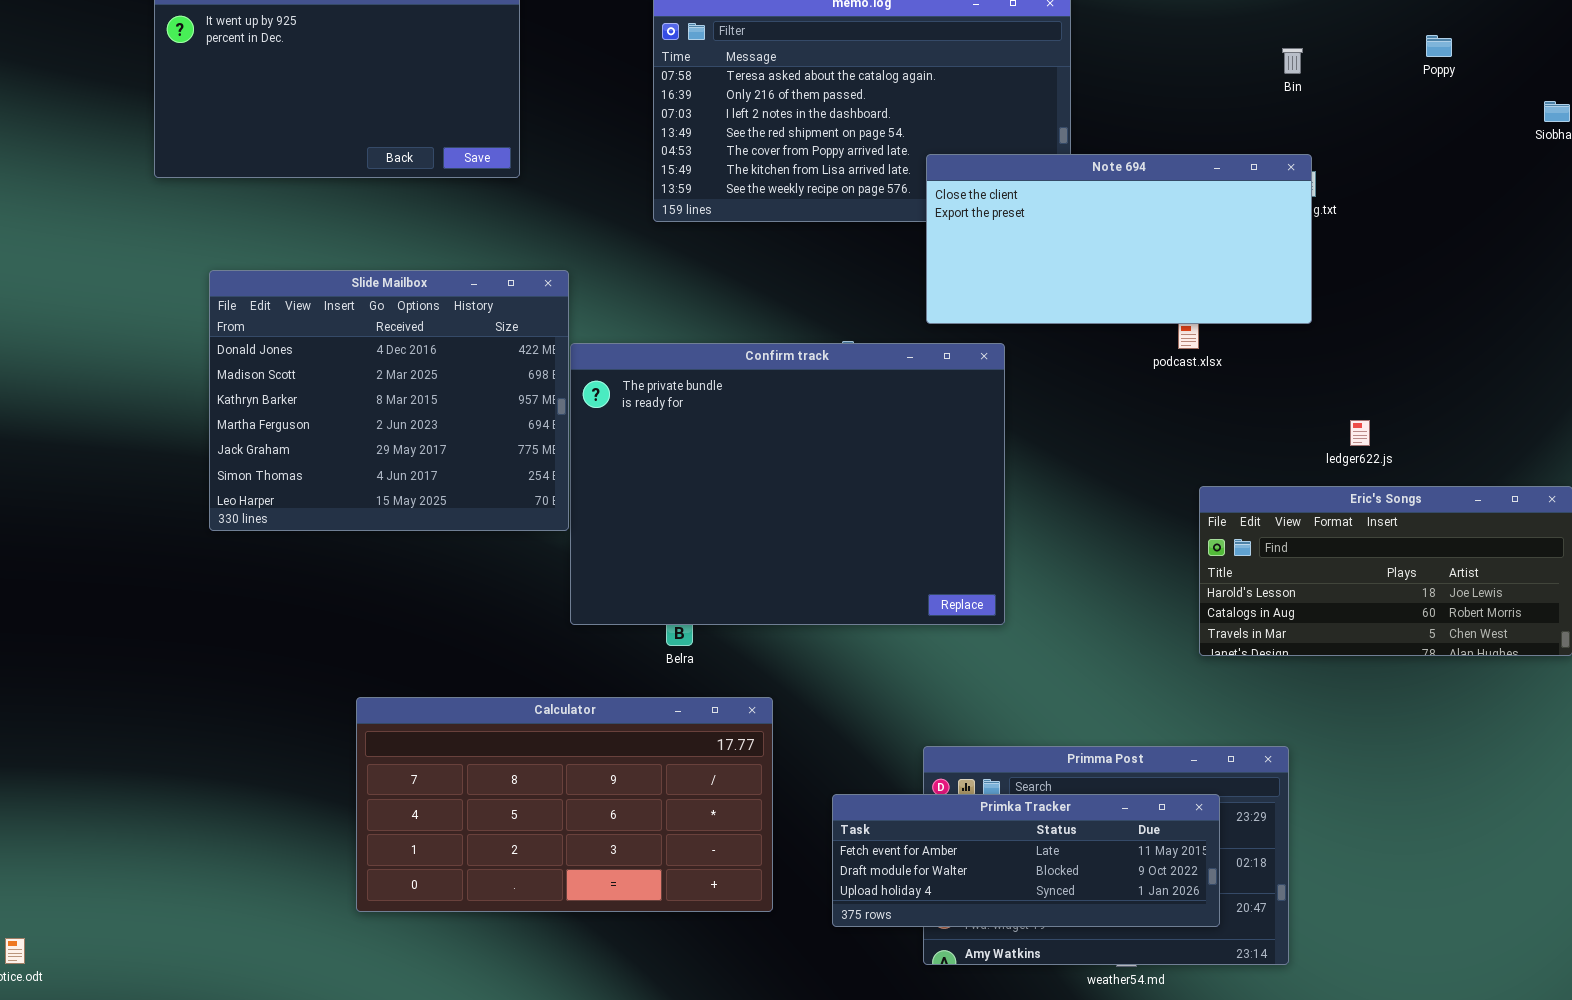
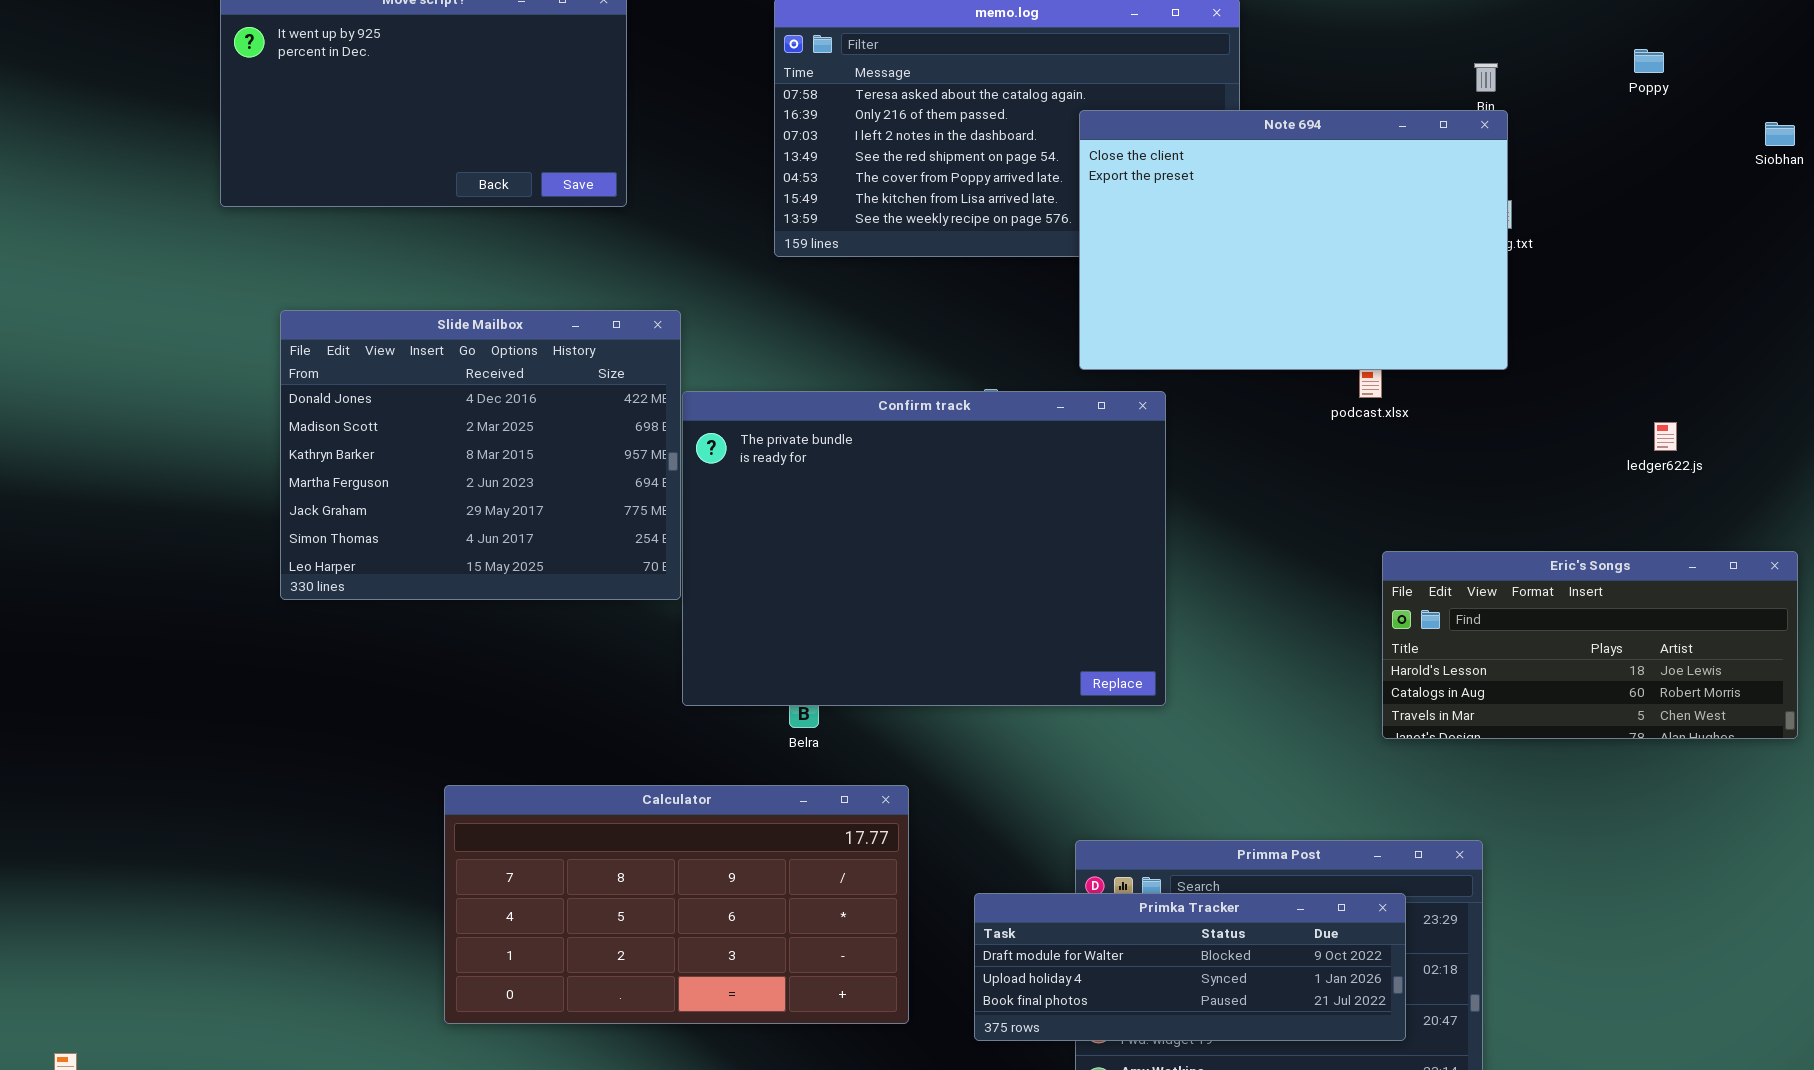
Note 694: [926,154,1312,324] -> [1079,110,1508,370], resized
ledger622.js: [1350,420,1370,446] -> [1654,422,1677,451], moved
Primka Tracker: [832,794,1220,927] -> [974,893,1406,1041], scrolled down 1 row

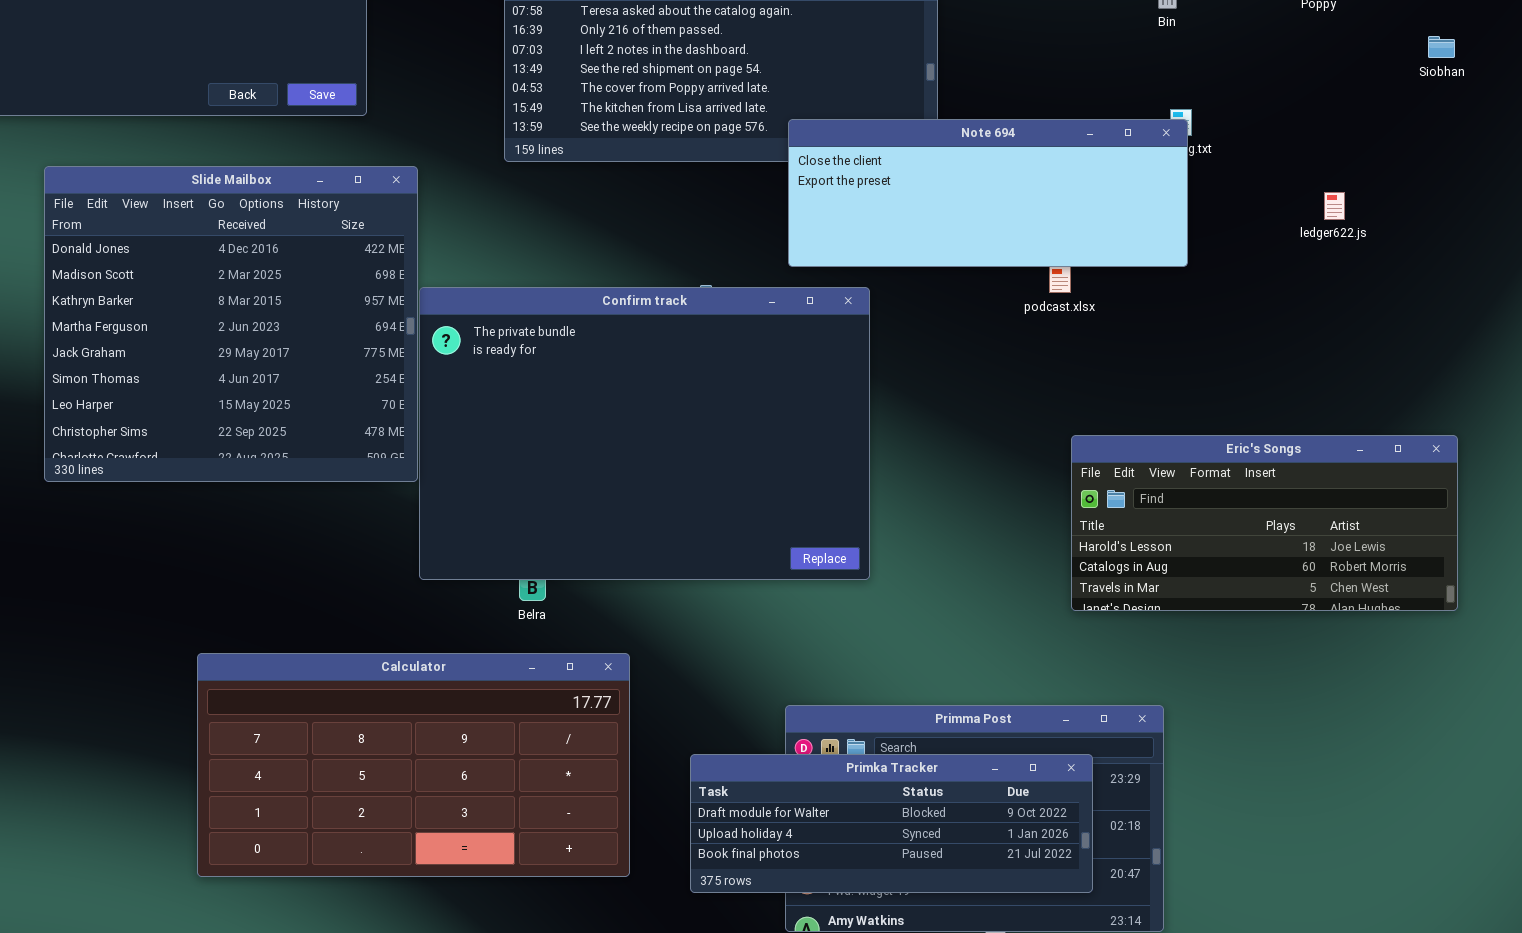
Note 694: [1079,110,1508,370] -> [788,119,1188,267], resized
Slide Mailbox: [280,310,681,600] -> [44,166,418,482], resized
ledger622.js: [1654,422,1677,451] -> [1324,192,1345,220], moved

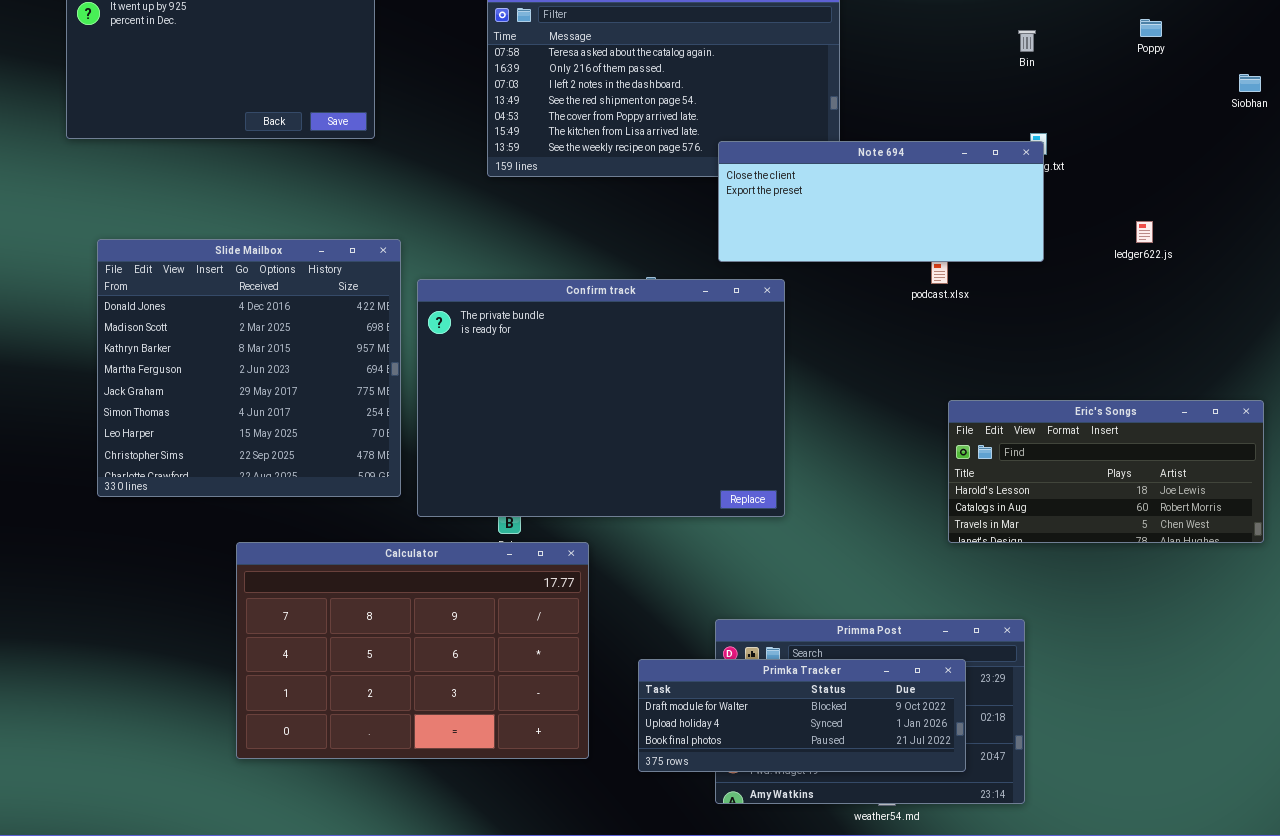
Slide Mailbox: [44,166,418,482] -> [97,239,401,497], moved
ledger622.js: [1324,192,1345,220] -> [1136,221,1153,243], moved
Calculator: [197,653,630,877] -> [236,542,589,759], resized

